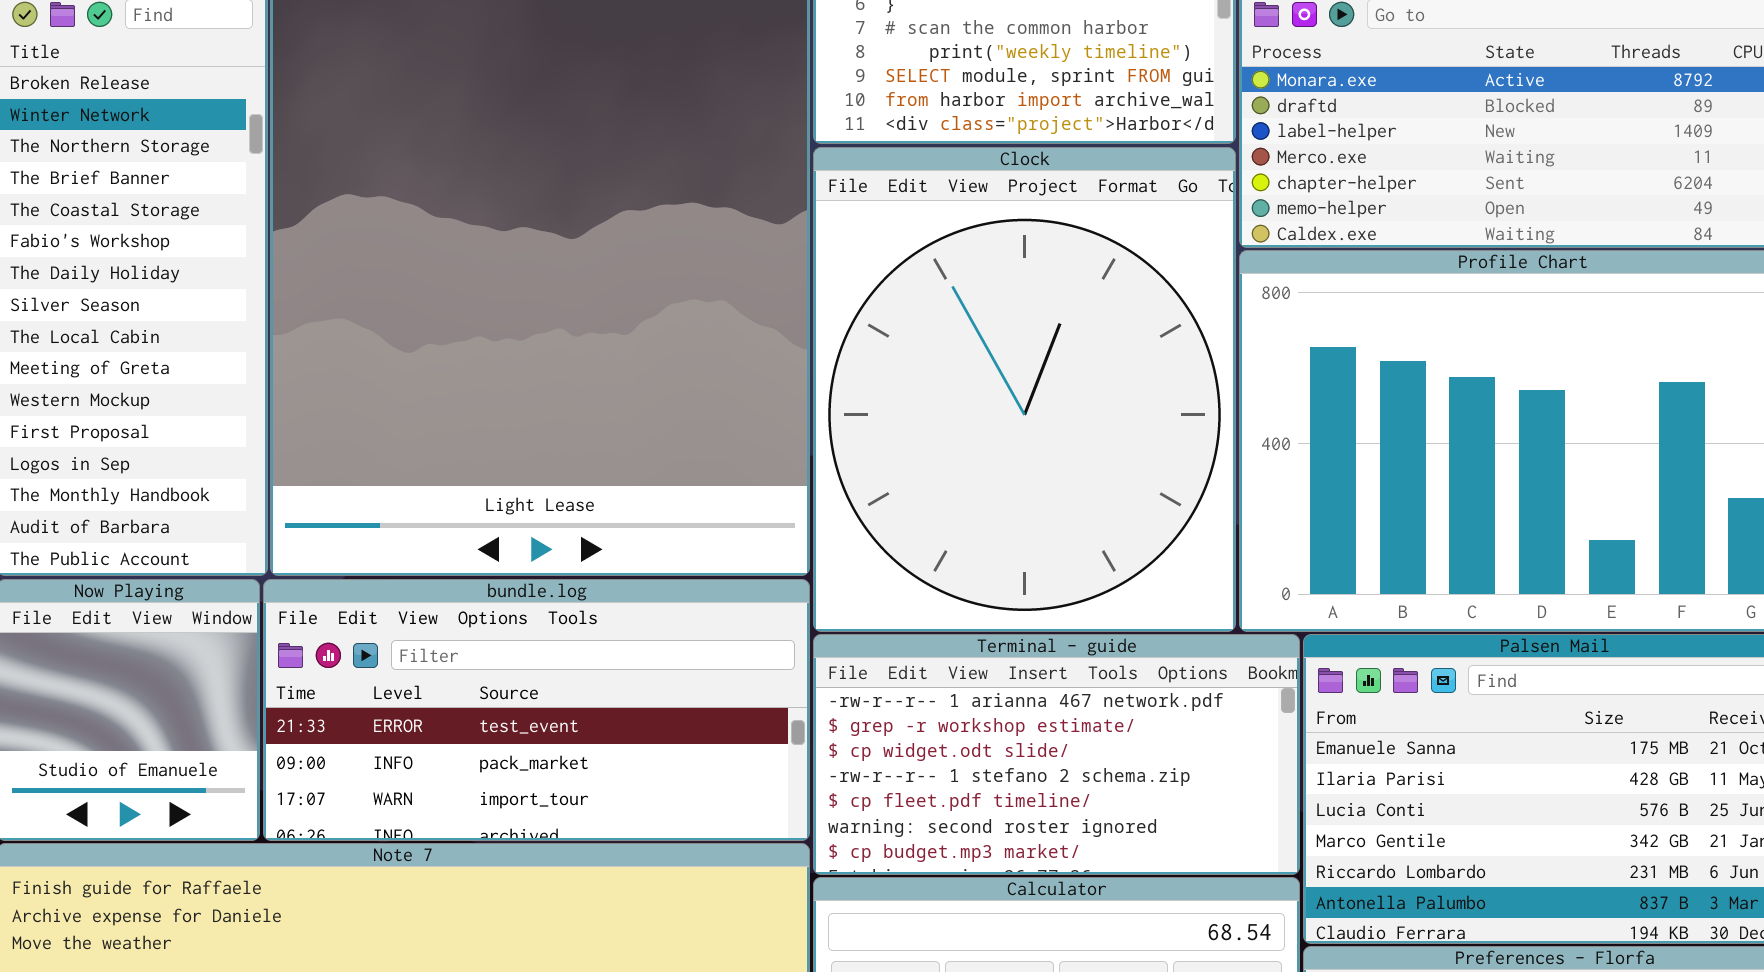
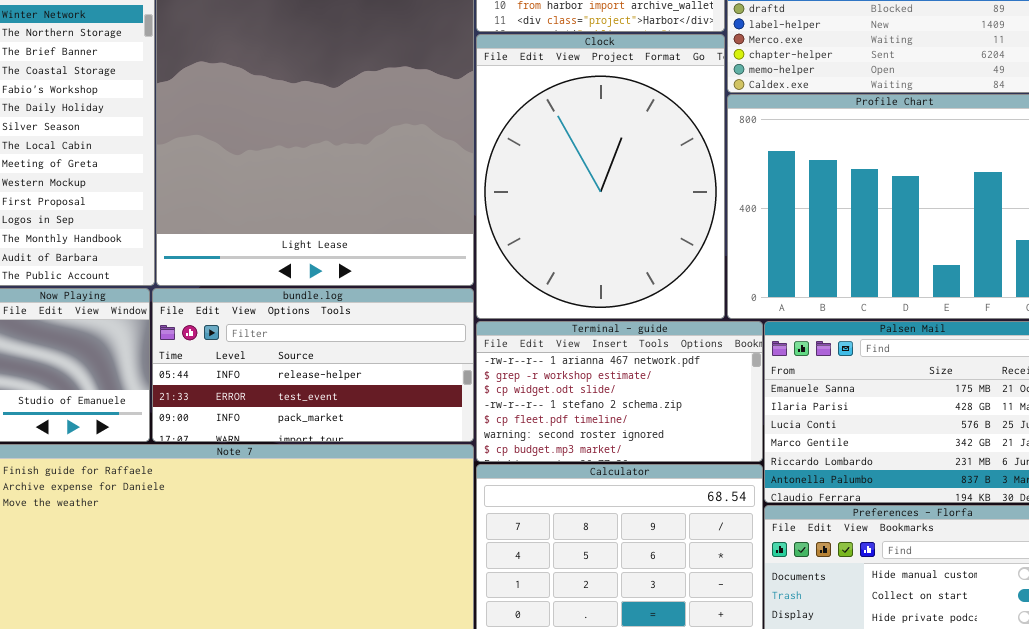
bundle.log: [263,579,810,841] -> [152,288,474,442], scrolled up 1 row

